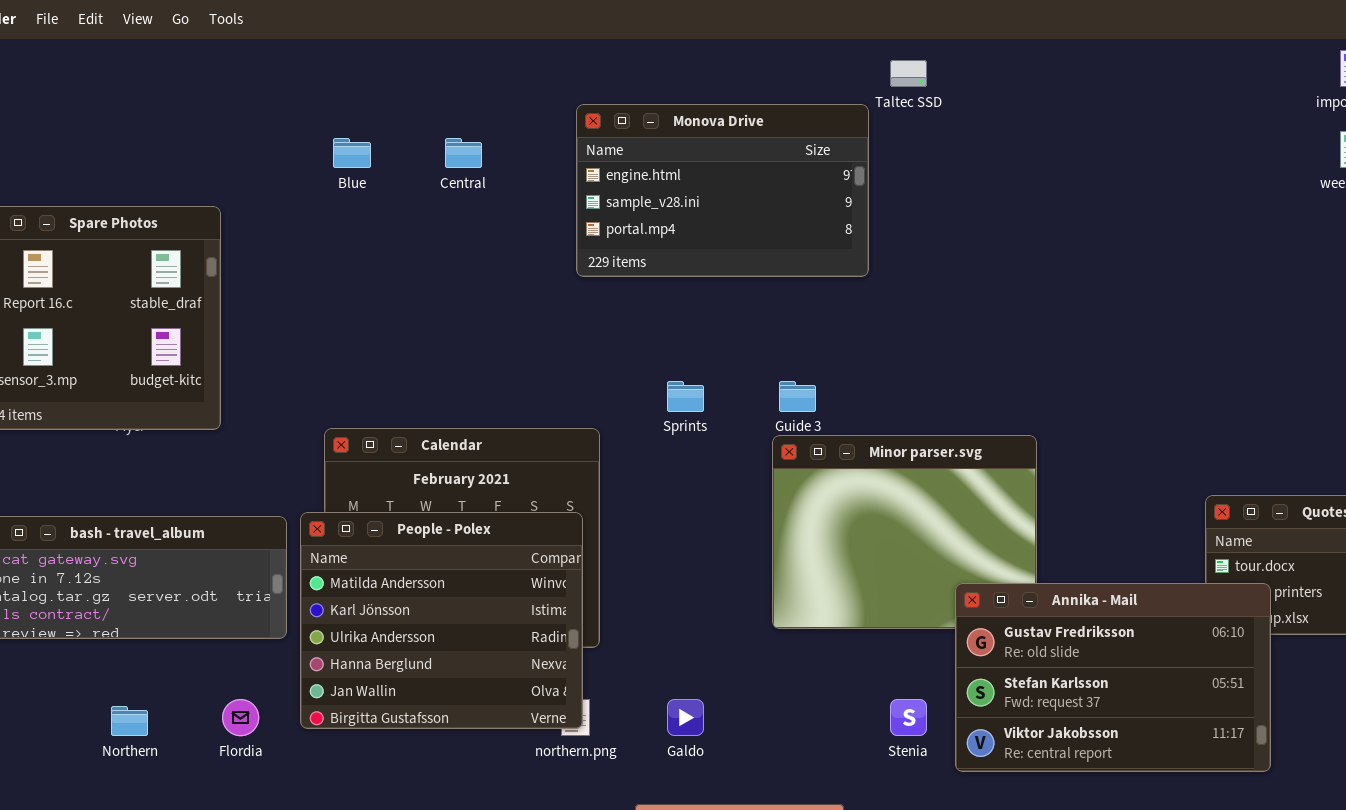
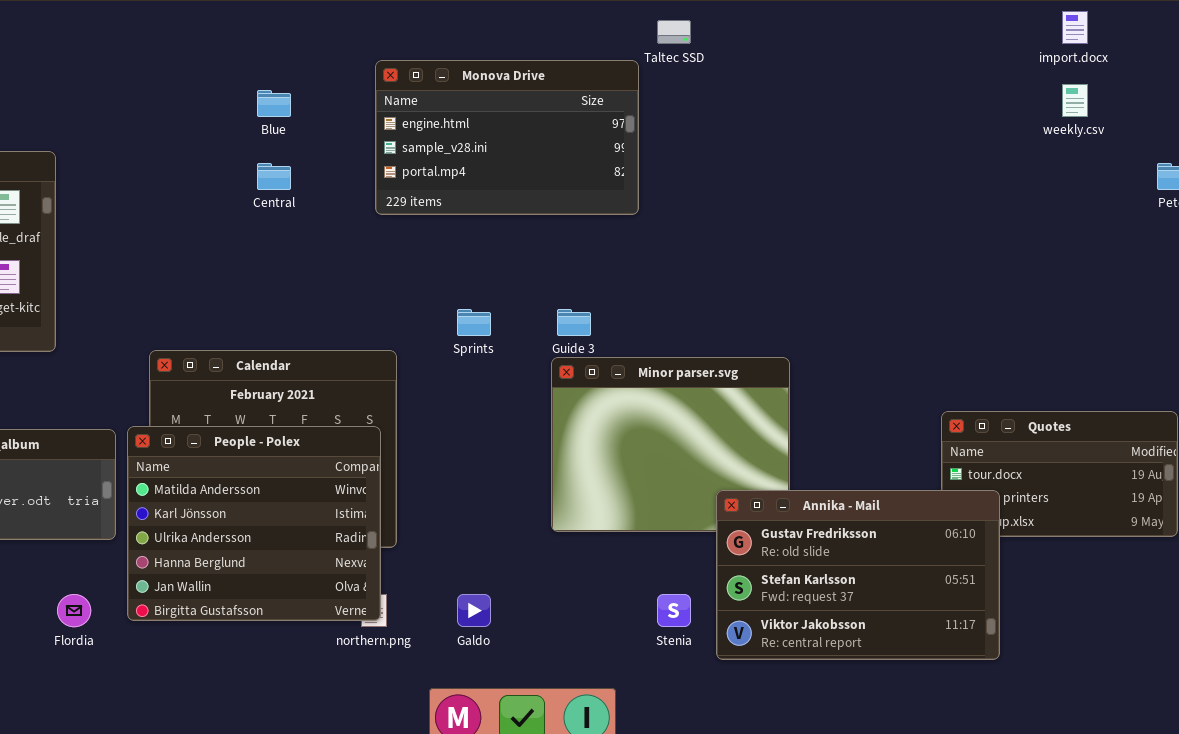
Blue: [333,138,371,168] -> [257,90,291,117], moved
Central: [445,138,482,168] -> [257,163,291,190], moved

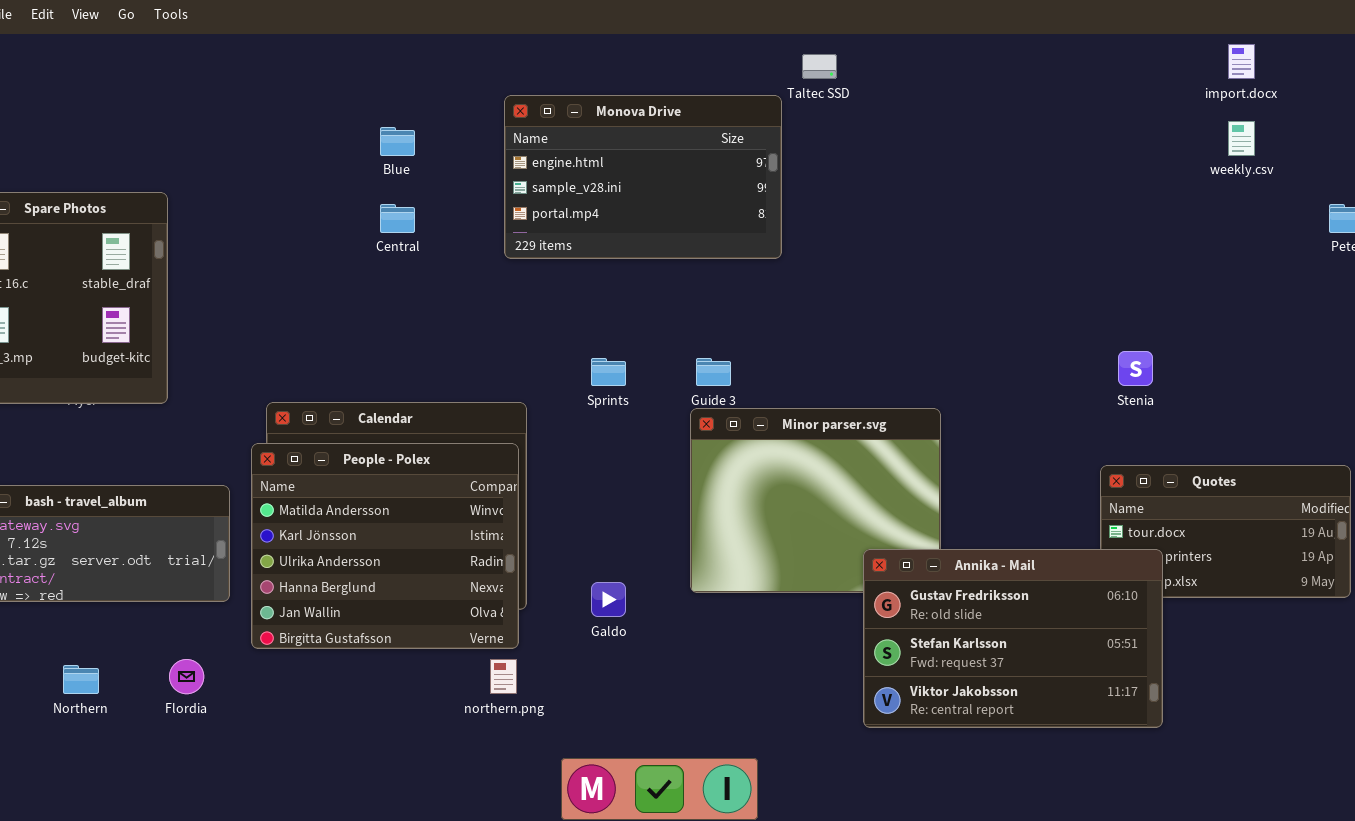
People - Polex: [127,426,381,621] -> [251,443,519,649], moved
Galdo: [457,594,491,627] -> [591,582,626,617], moved
Stenia: [657,594,691,627] -> [1118,351,1153,386], moved

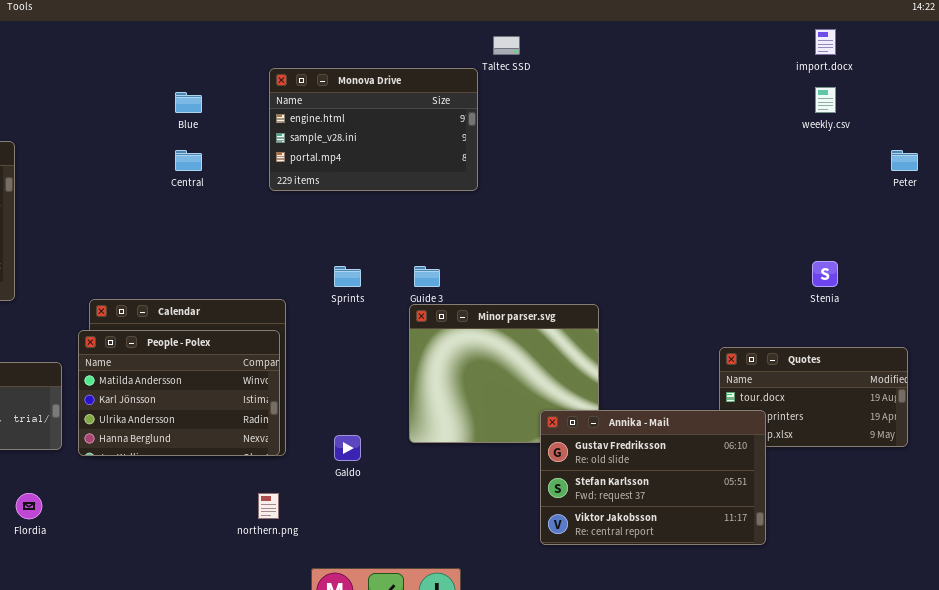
Stenia: [1118,351,1153,386] -> [812,261,838,287], moved
People - Polex: [251,443,519,649] -> [78,330,280,456], resized

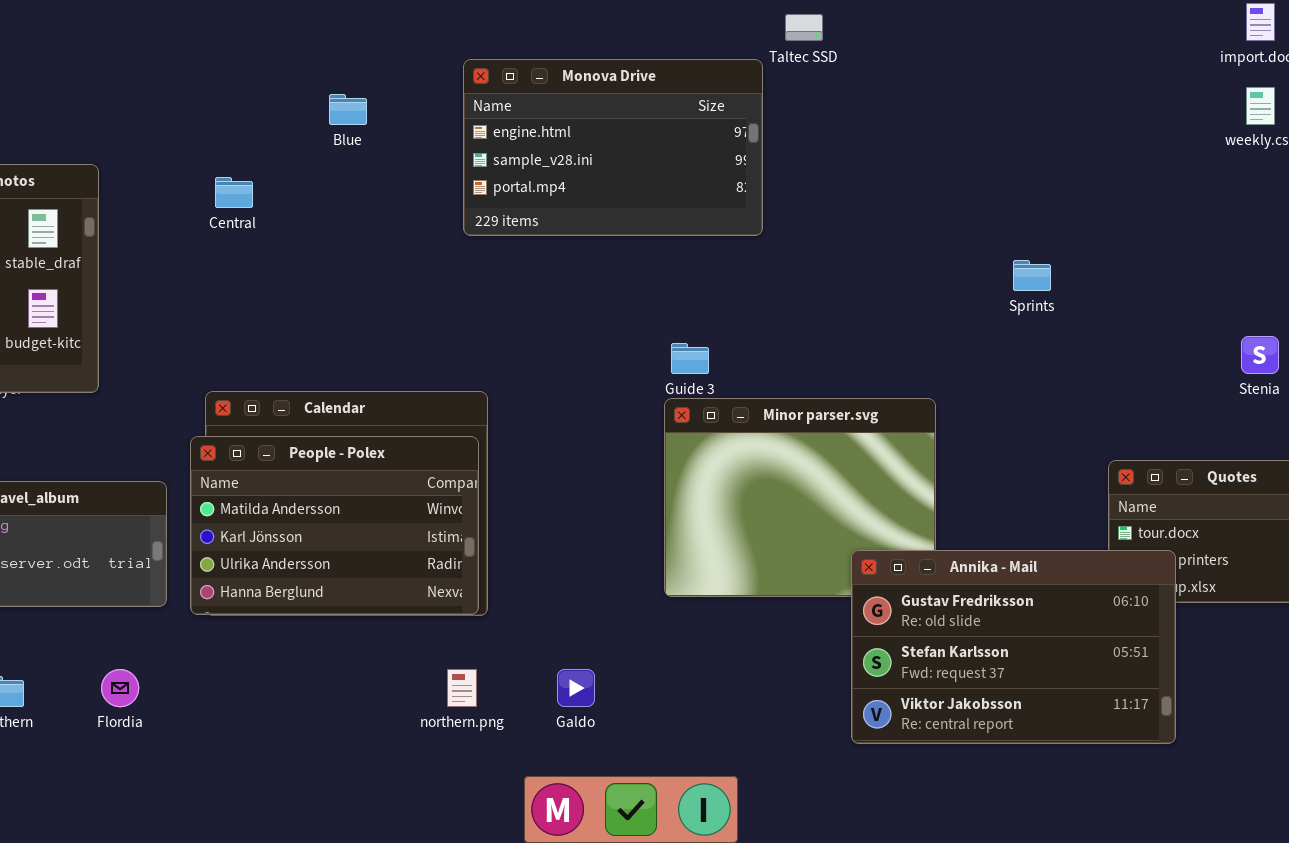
Central: [175,150,202,171] -> [215,177,253,208], moved
Sprints: [334,266,361,287] -> [1013,260,1051,291], moved
Galdo: [334,435,361,461] -> [557,669,595,707], moved

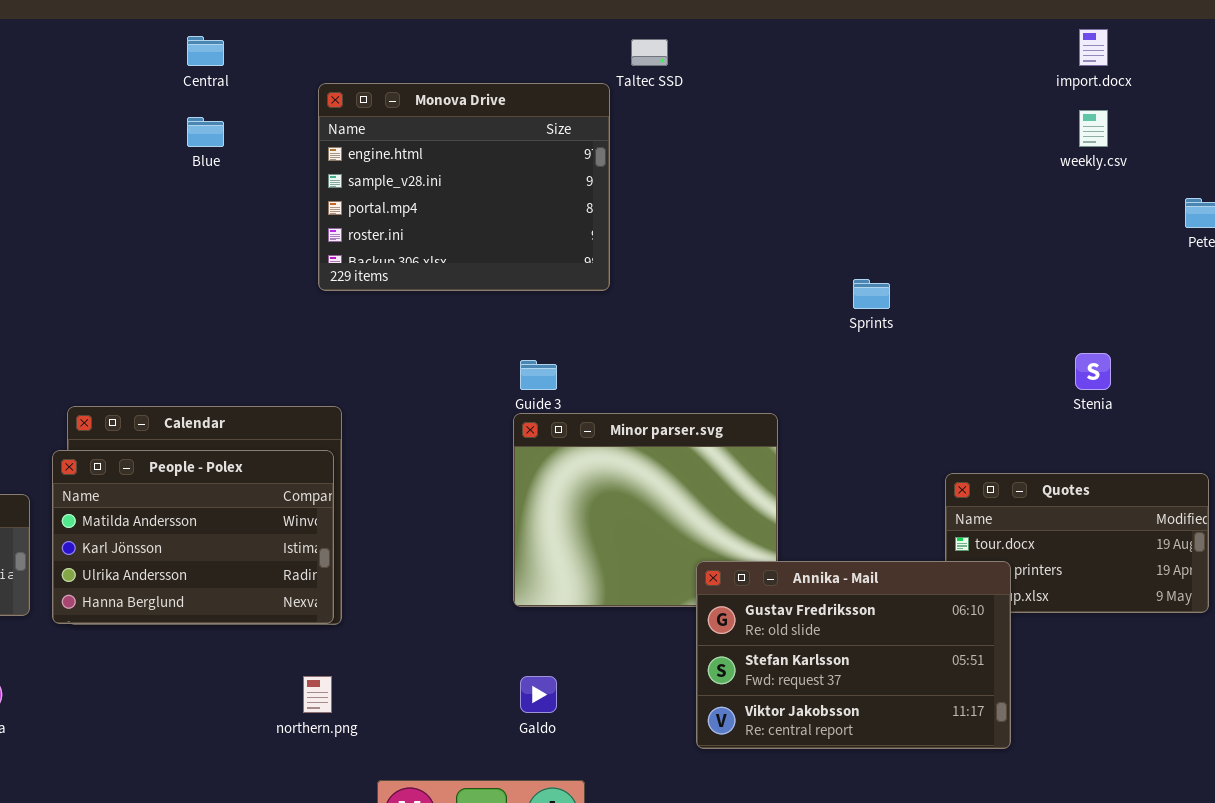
Monova Drive: [463,59,763,236] -> [318,83,610,291], resized
Central: [215,177,253,208] -> [187,36,224,66], moved
Galdo: [557,669,595,707] -> [520,676,557,713], moved

